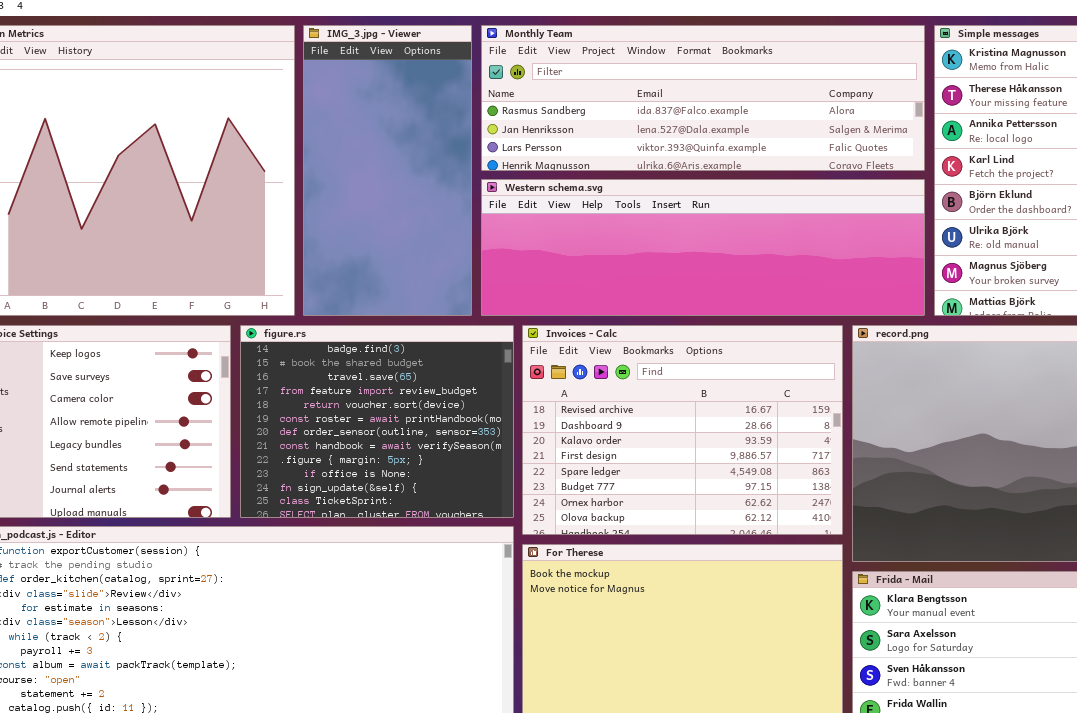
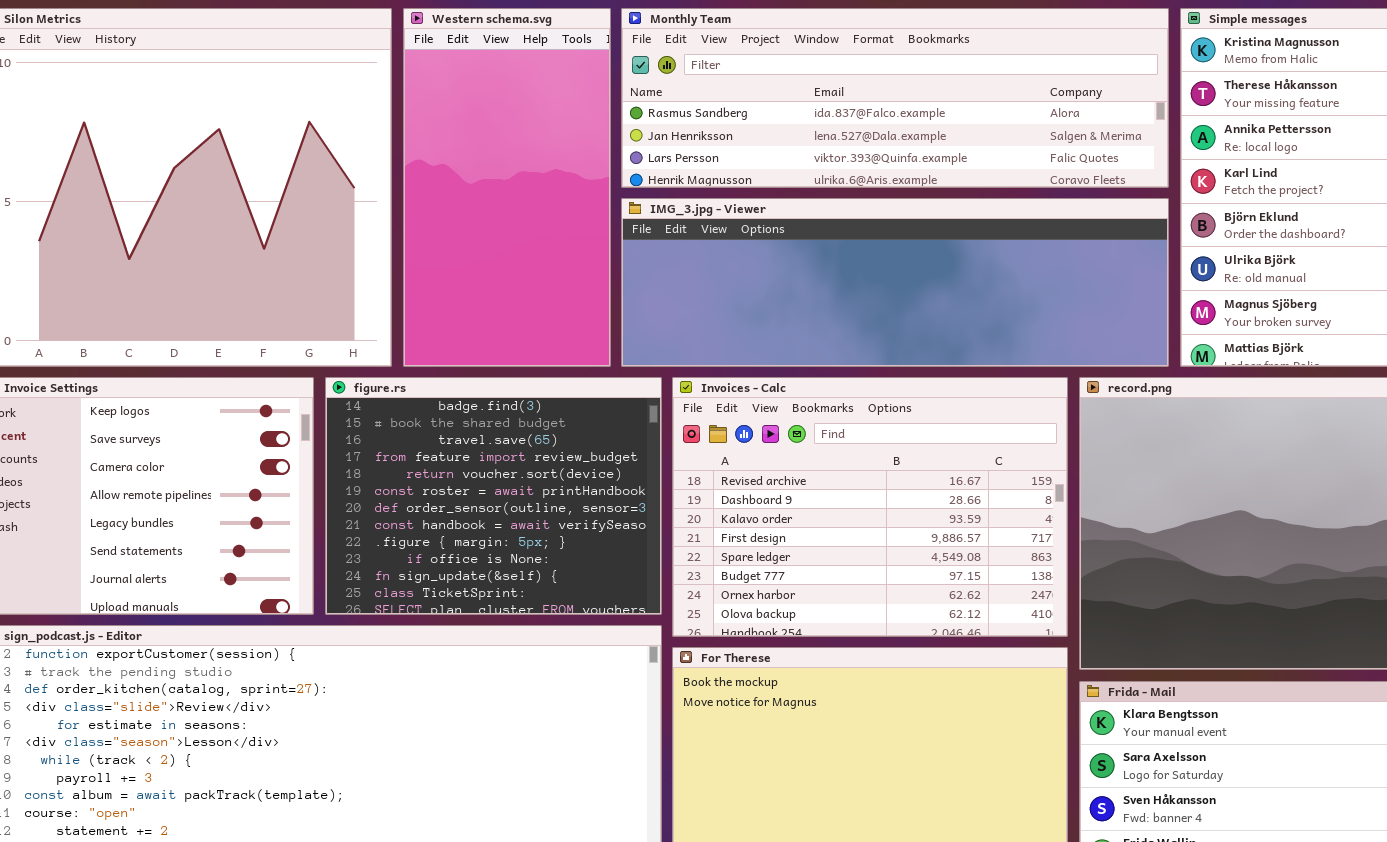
IMG_3.jpg - Viewer: [303,25,472,316] -> [621,198,1169,367], moved, resized
Western schema.svg: [481,179,925,316] -> [403,8,611,367], moved, resized

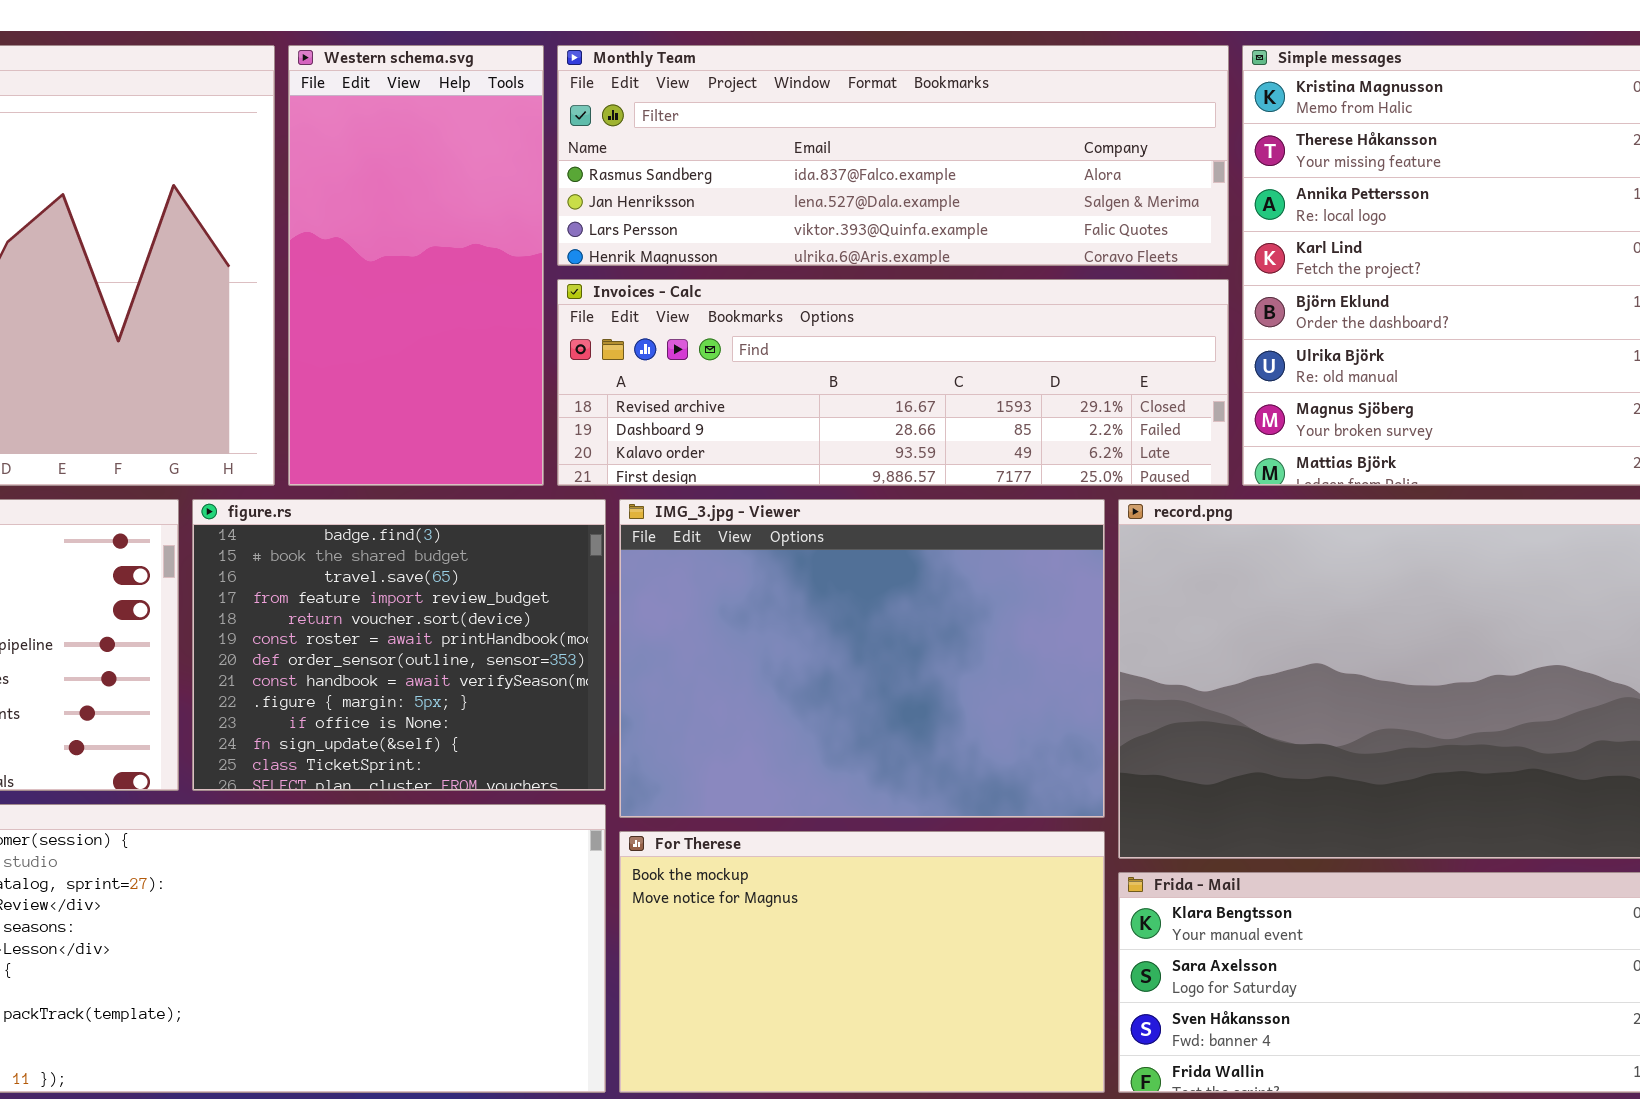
IMG_3.jpg - Viewer: [621,198,1169,367] -> [619,499,1105,818], moved, resized
Invoices - Calc: [672,377,1068,637] -> [557,279,1229,486], moved, resized

